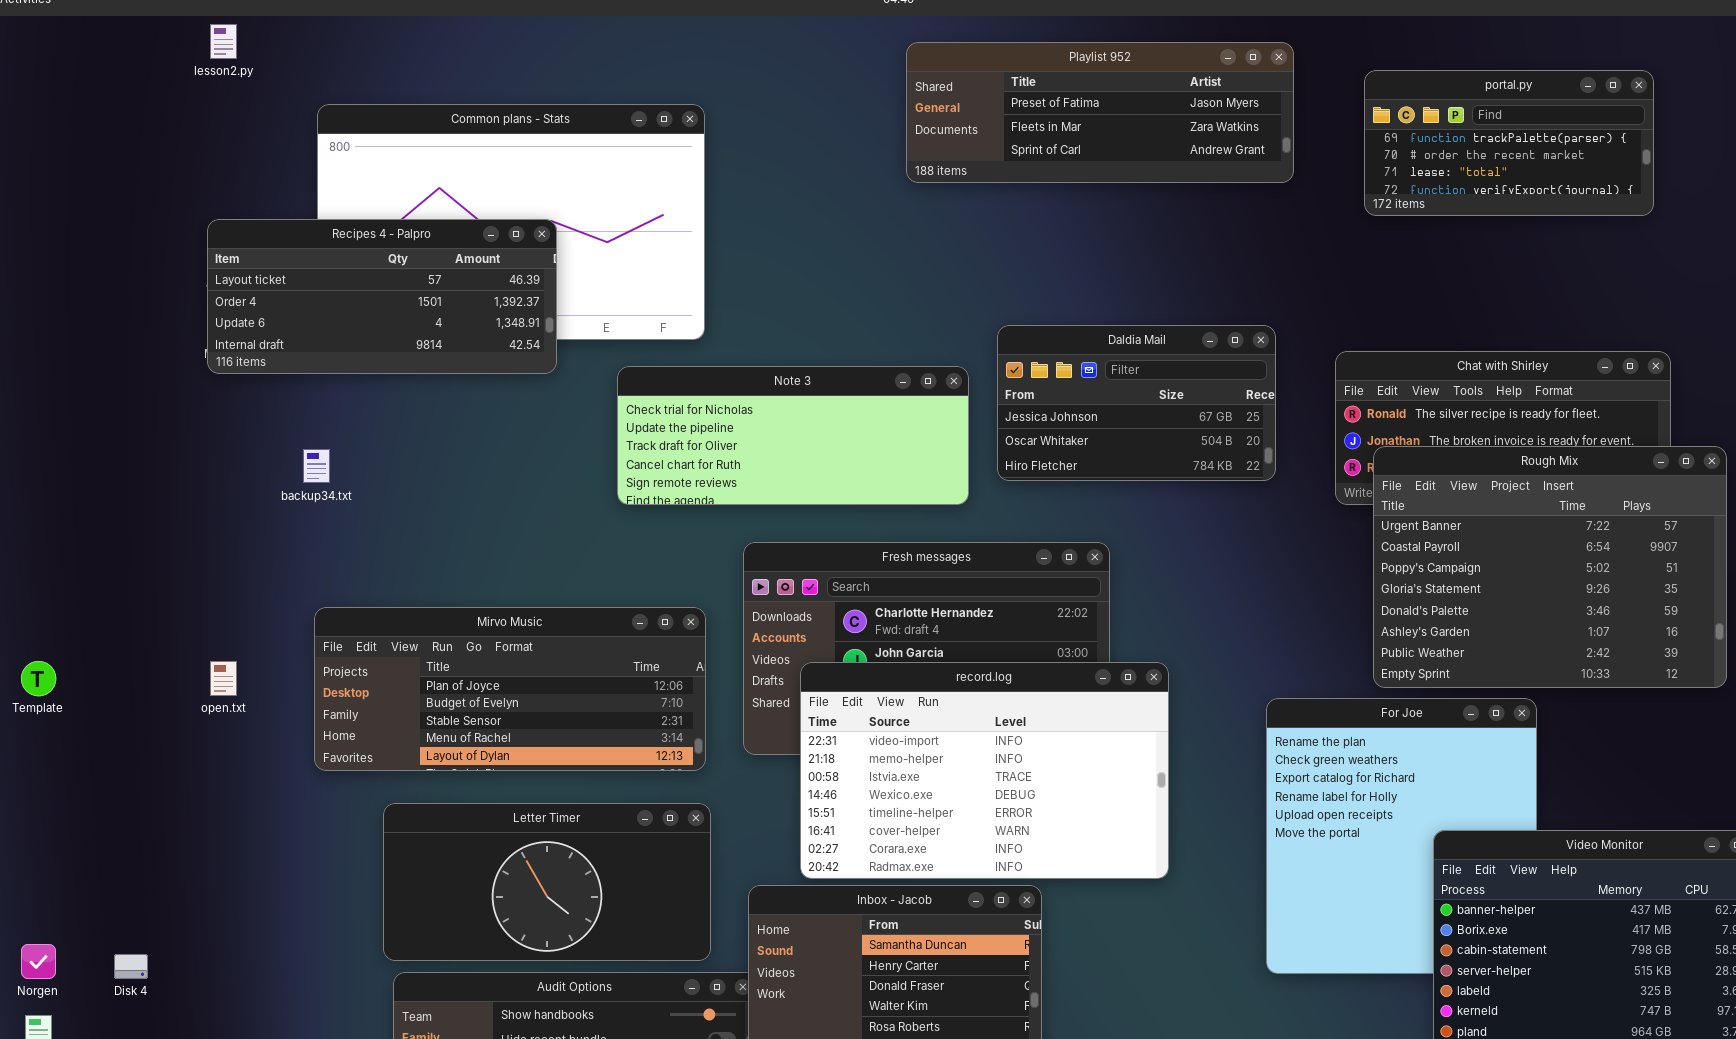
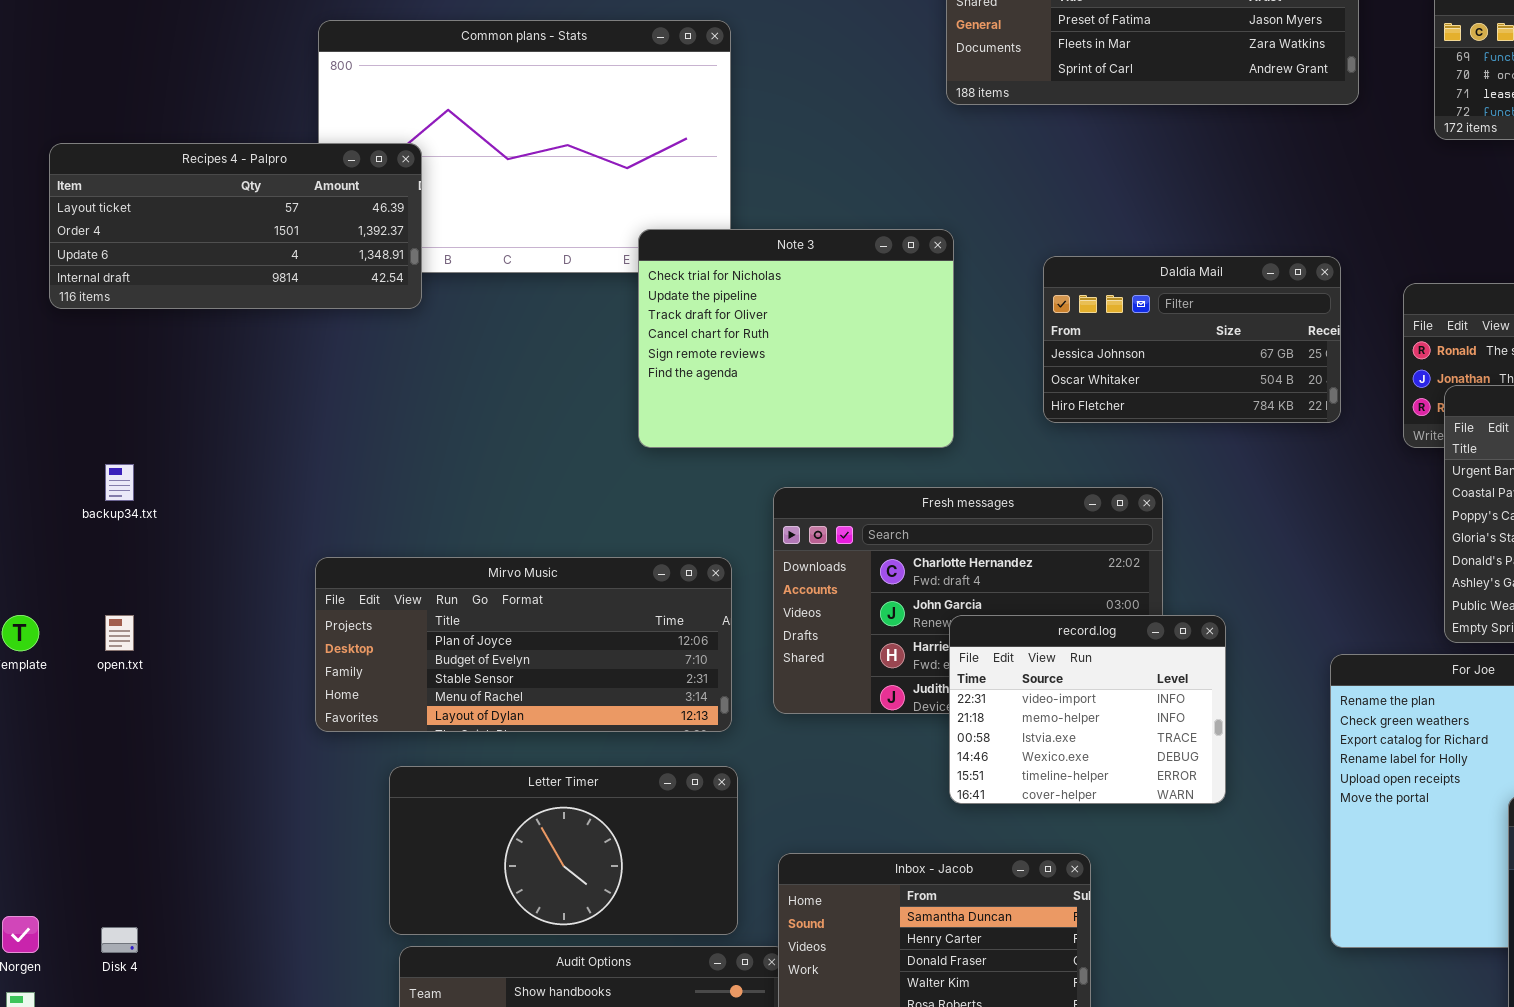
Recipes 4 - Palpro: [207,219,557,374] -> [49,143,422,309], moved
Note 3: [617,366,969,505] -> [638,229,954,448], resized
backup34.txt: [303,449,330,483] -> [105,464,134,501], moved
open.txt: [210,661,237,696] -> [105,615,134,651], moved
record.log: [800,662,1169,879] -> [949,615,1226,804], resized

